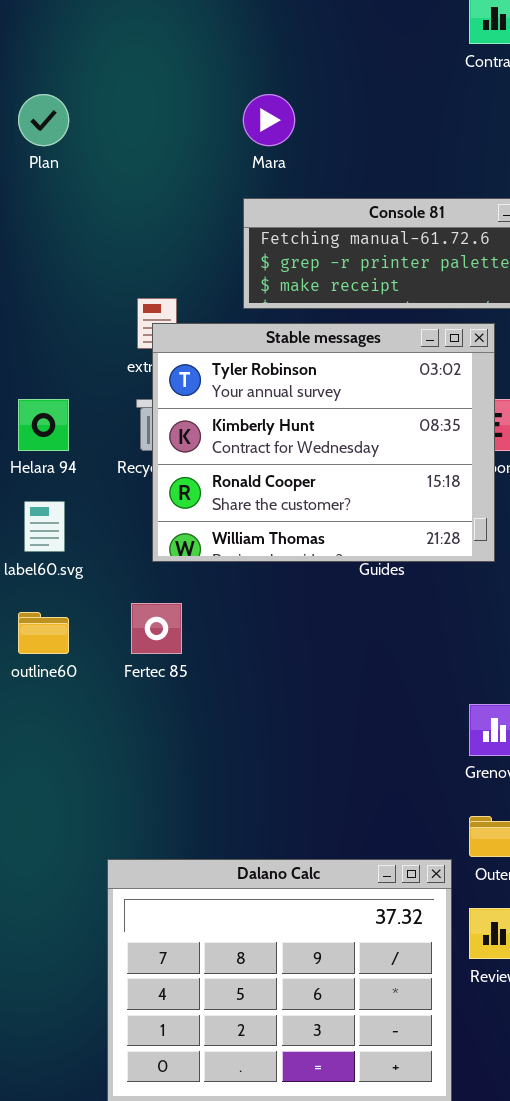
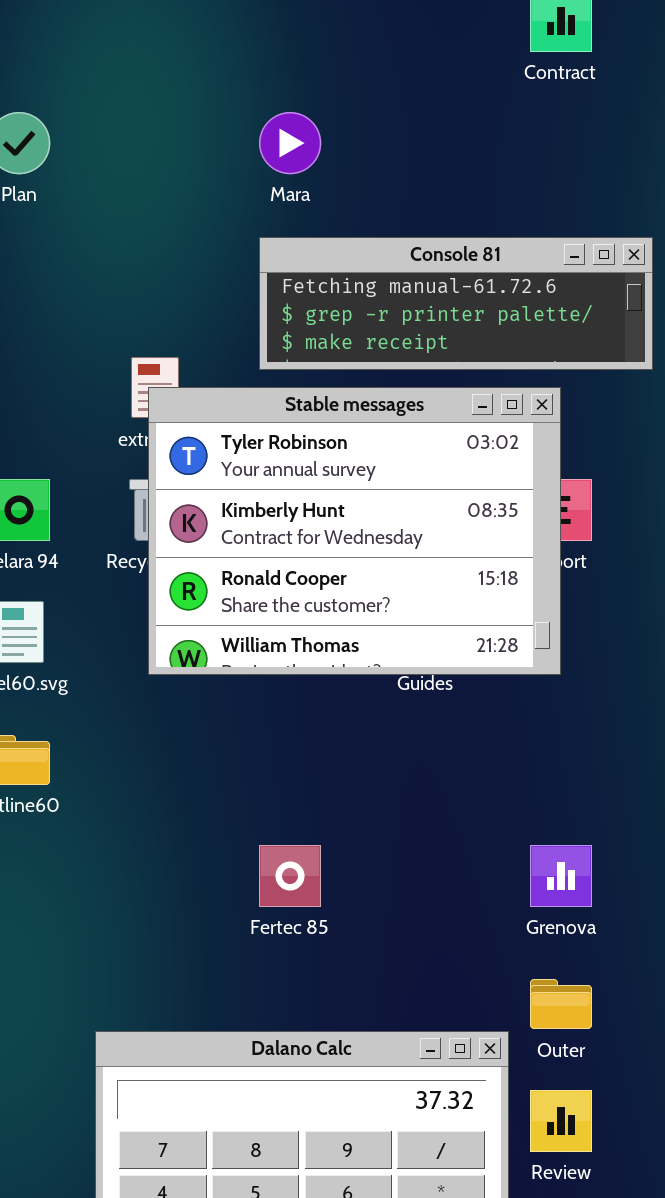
Fertec 85: [131,603,182,654] -> [259,845,321,907], moved

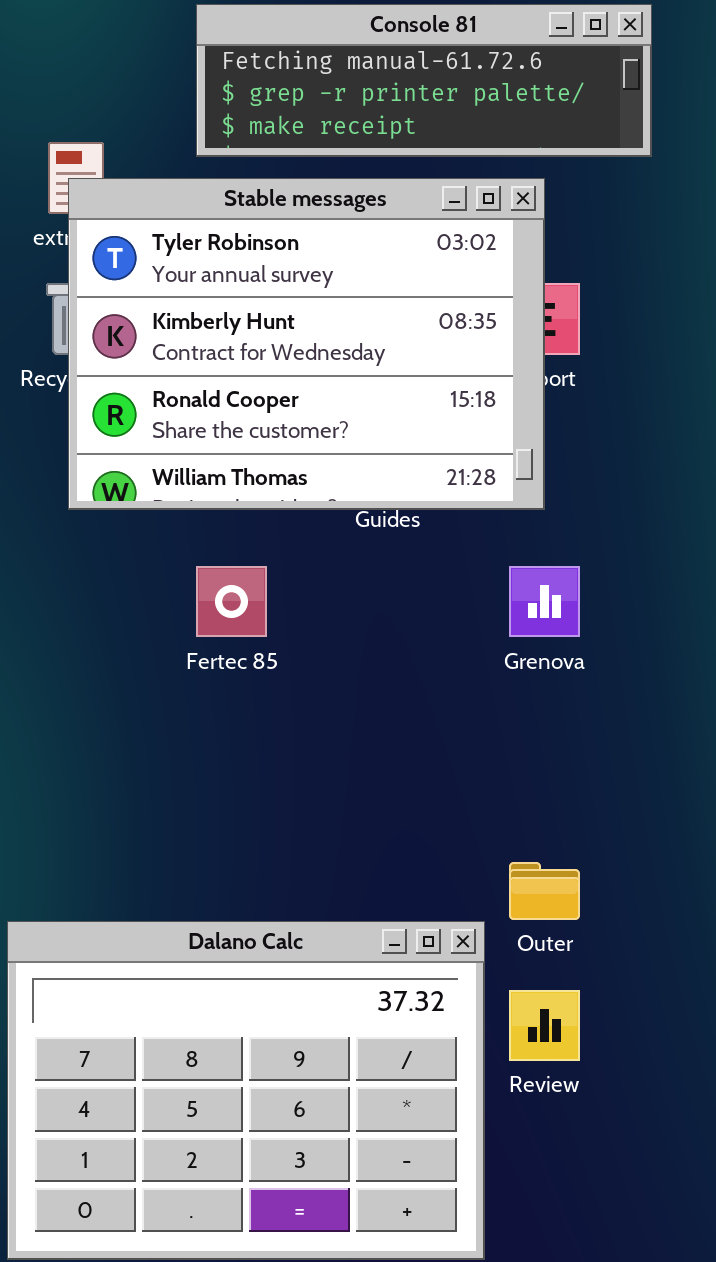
Fertec 85: [259,845,321,907] -> [196,566,267,637], moved
Grenova: [530,845,592,907] -> [509,566,580,637], moved

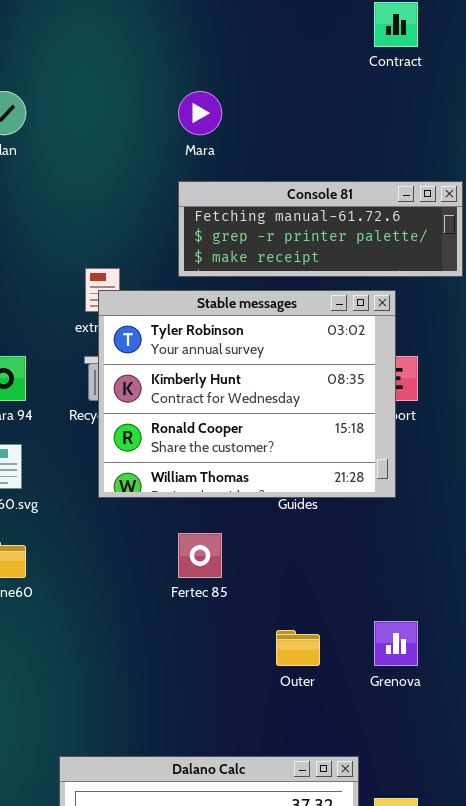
Grenova: [509,566,580,637] -> [374,621,418,666], moved
Outer: [509,862,580,920] -> [276,630,320,666], moved

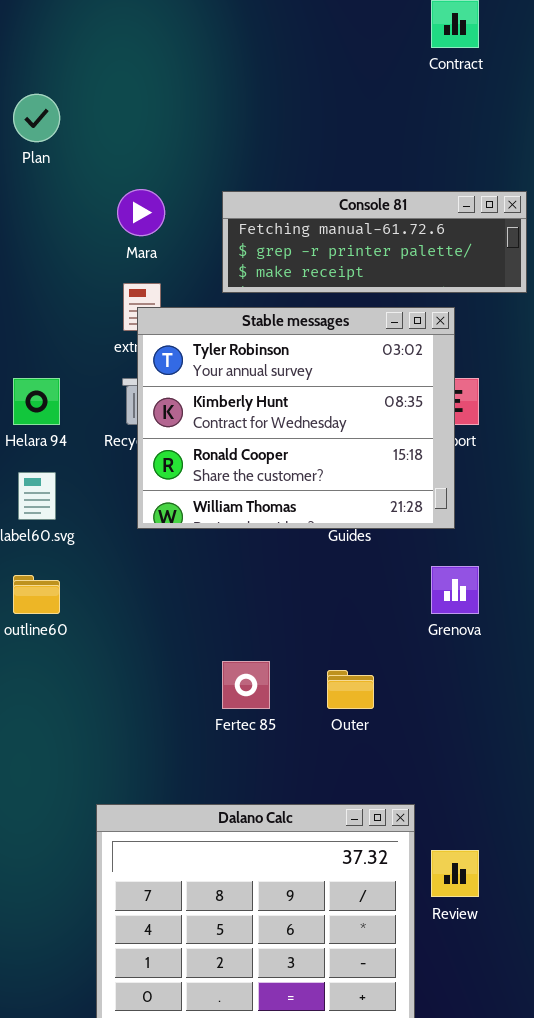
Mara: [178,91,222,135] -> [117,189,165,236], moved
Fertec 85: [178,533,222,578] -> [222,661,270,709], moved
Grenova: [374,621,418,666] -> [431,566,479,614], moved

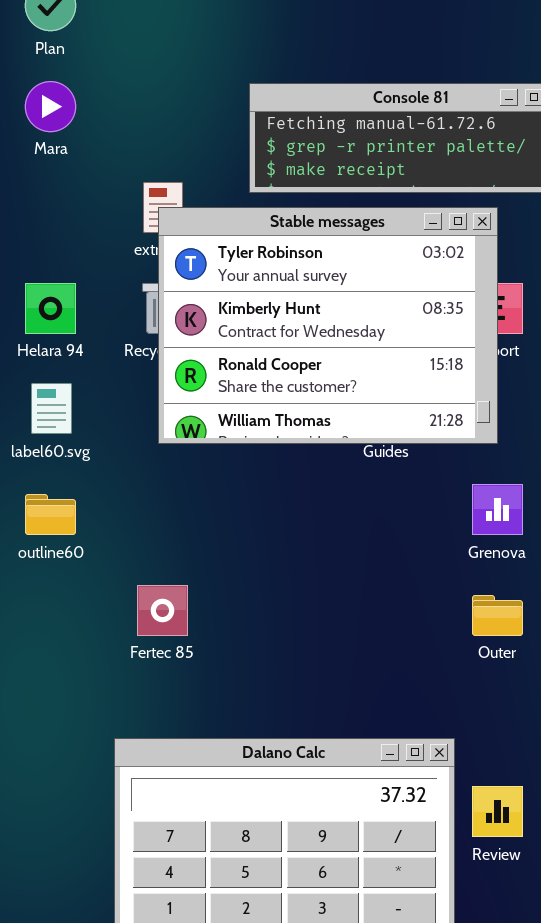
Mara: [117,189,165,236] -> [25,81,76,132], moved
Fertec 85: [222,661,270,709] -> [137,585,188,636], moved
Outer: [327,670,374,709] -> [472,595,523,636], moved

